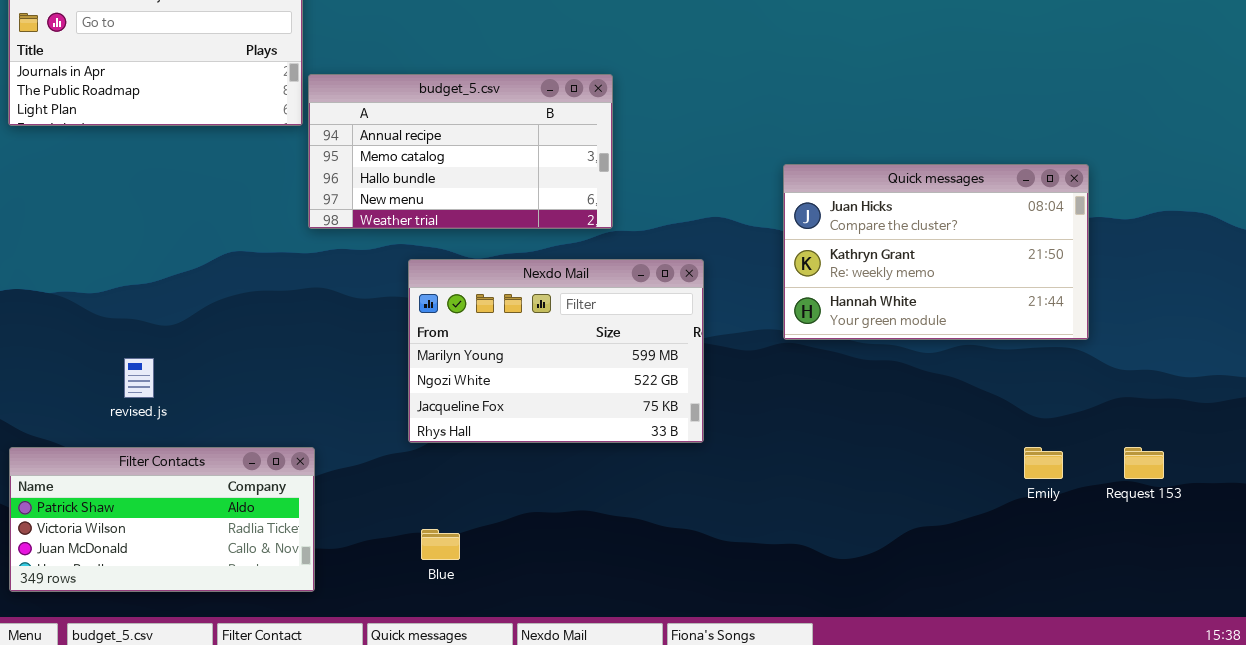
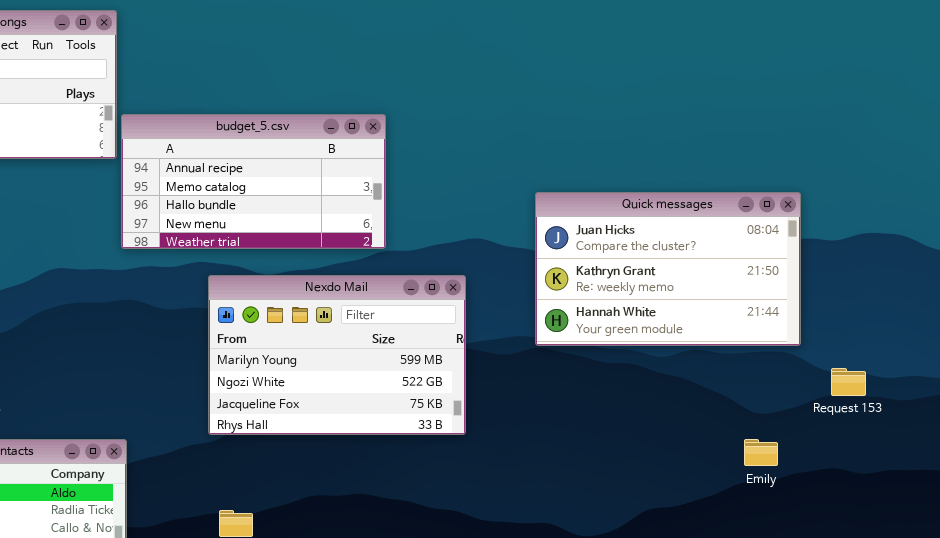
Request 153: [1124,447,1164,479] -> [831,368,866,396], moved

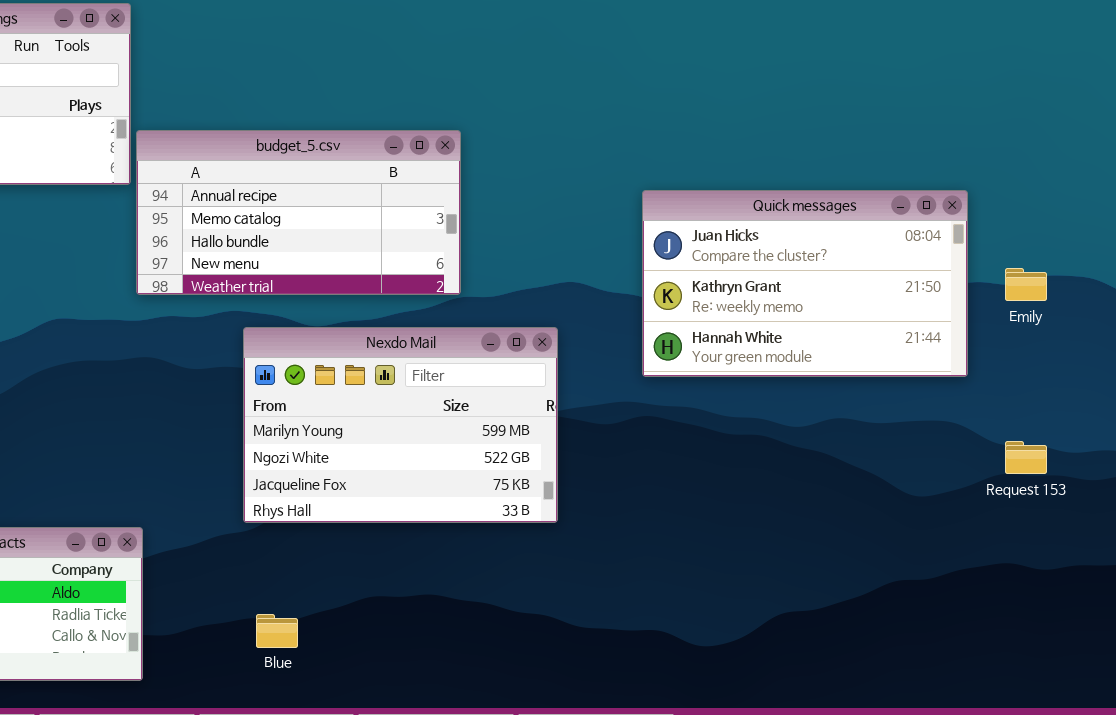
Quick messages: [535,192,801,346] -> [642,190,968,377], moved
Emily: [744,439,778,466] -> [1005,268,1047,301], moved

